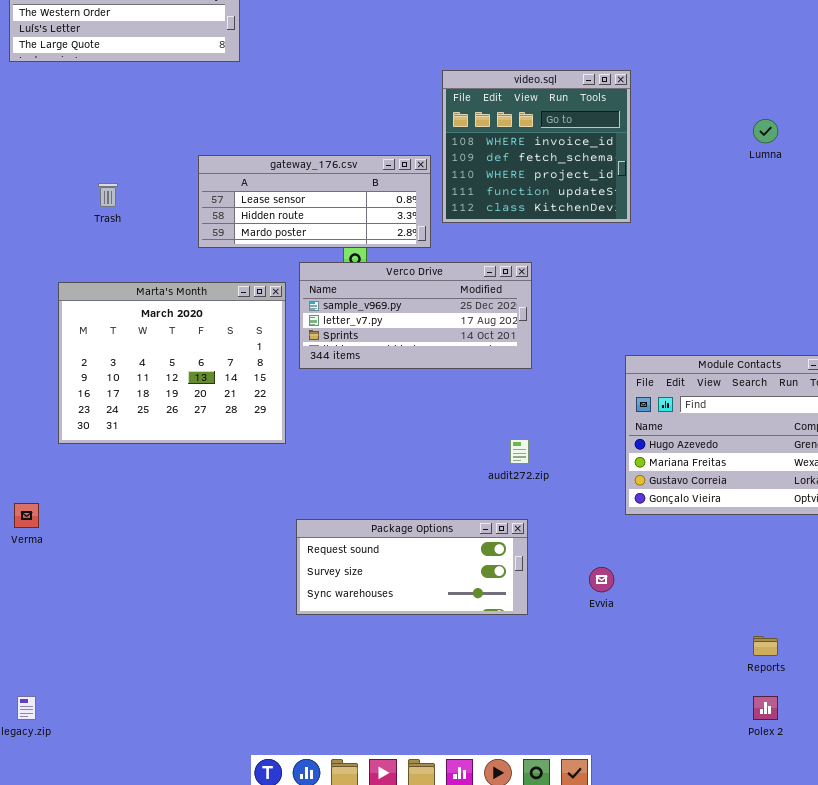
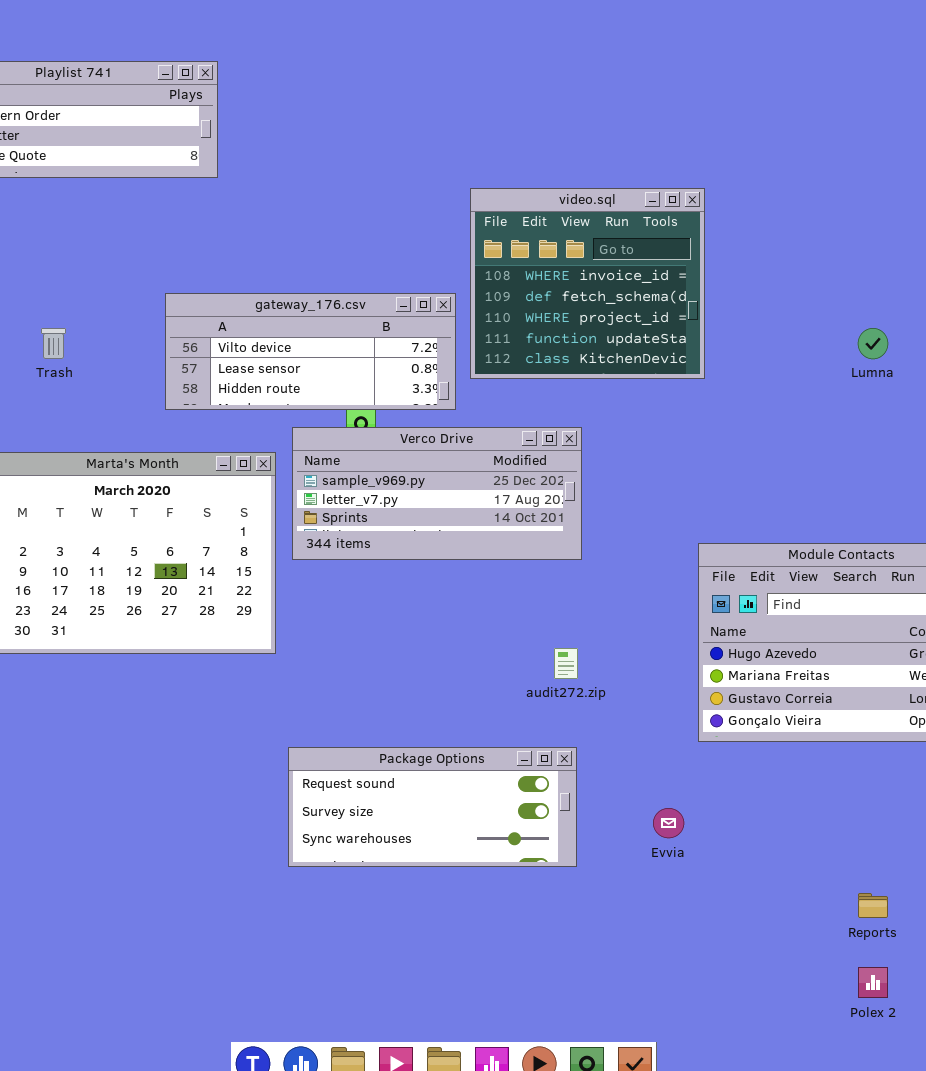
Lumna: [753,119,778,143] -> [858,328,888,359], moved
gateway_176.csv: [198,155,431,248] -> [165,293,456,410], scrolled up 1 row

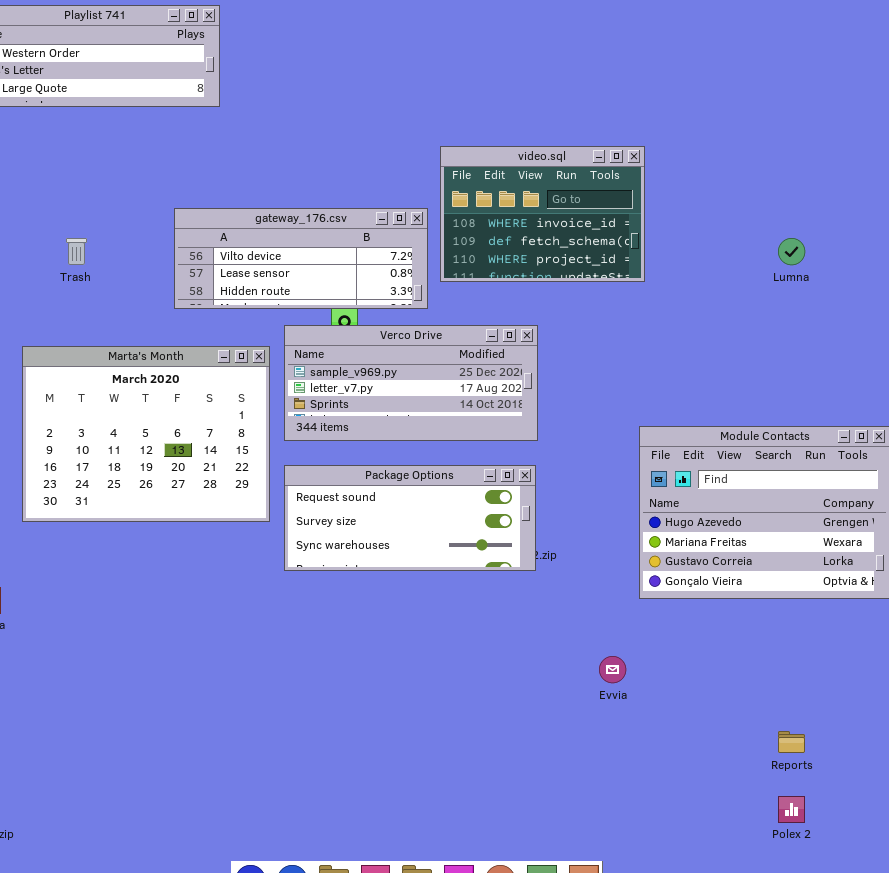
video.sql: [470,188,705,379] -> [440,146,645,282], resized
Package Options: [288,747,577,867] -> [284,465,536,571], moved

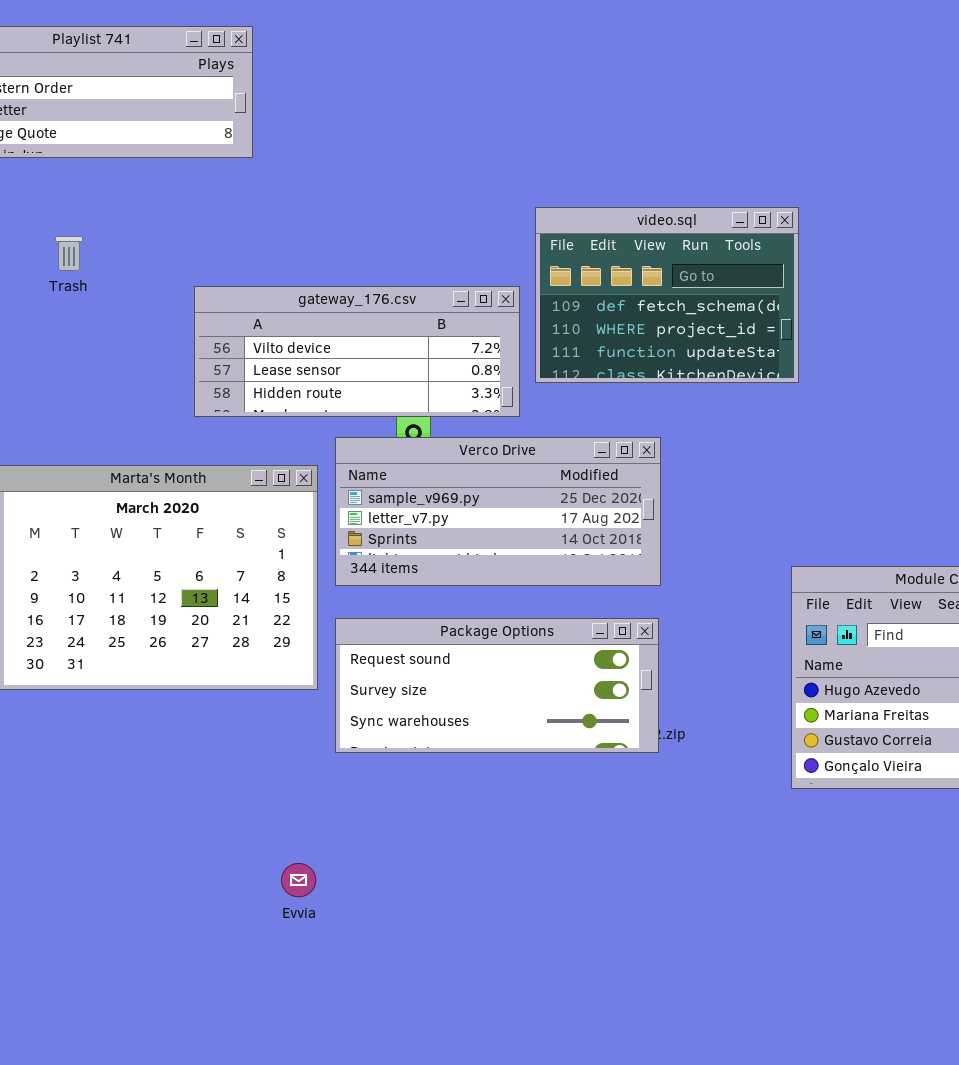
video.sql: [440,146,645,282] -> [535,207,799,383], scrolled down 1 row
Trash: [66,238,87,265] -> [55,236,83,271], moved
Evvia: [599,656,626,683] -> [281,863,316,897], moved

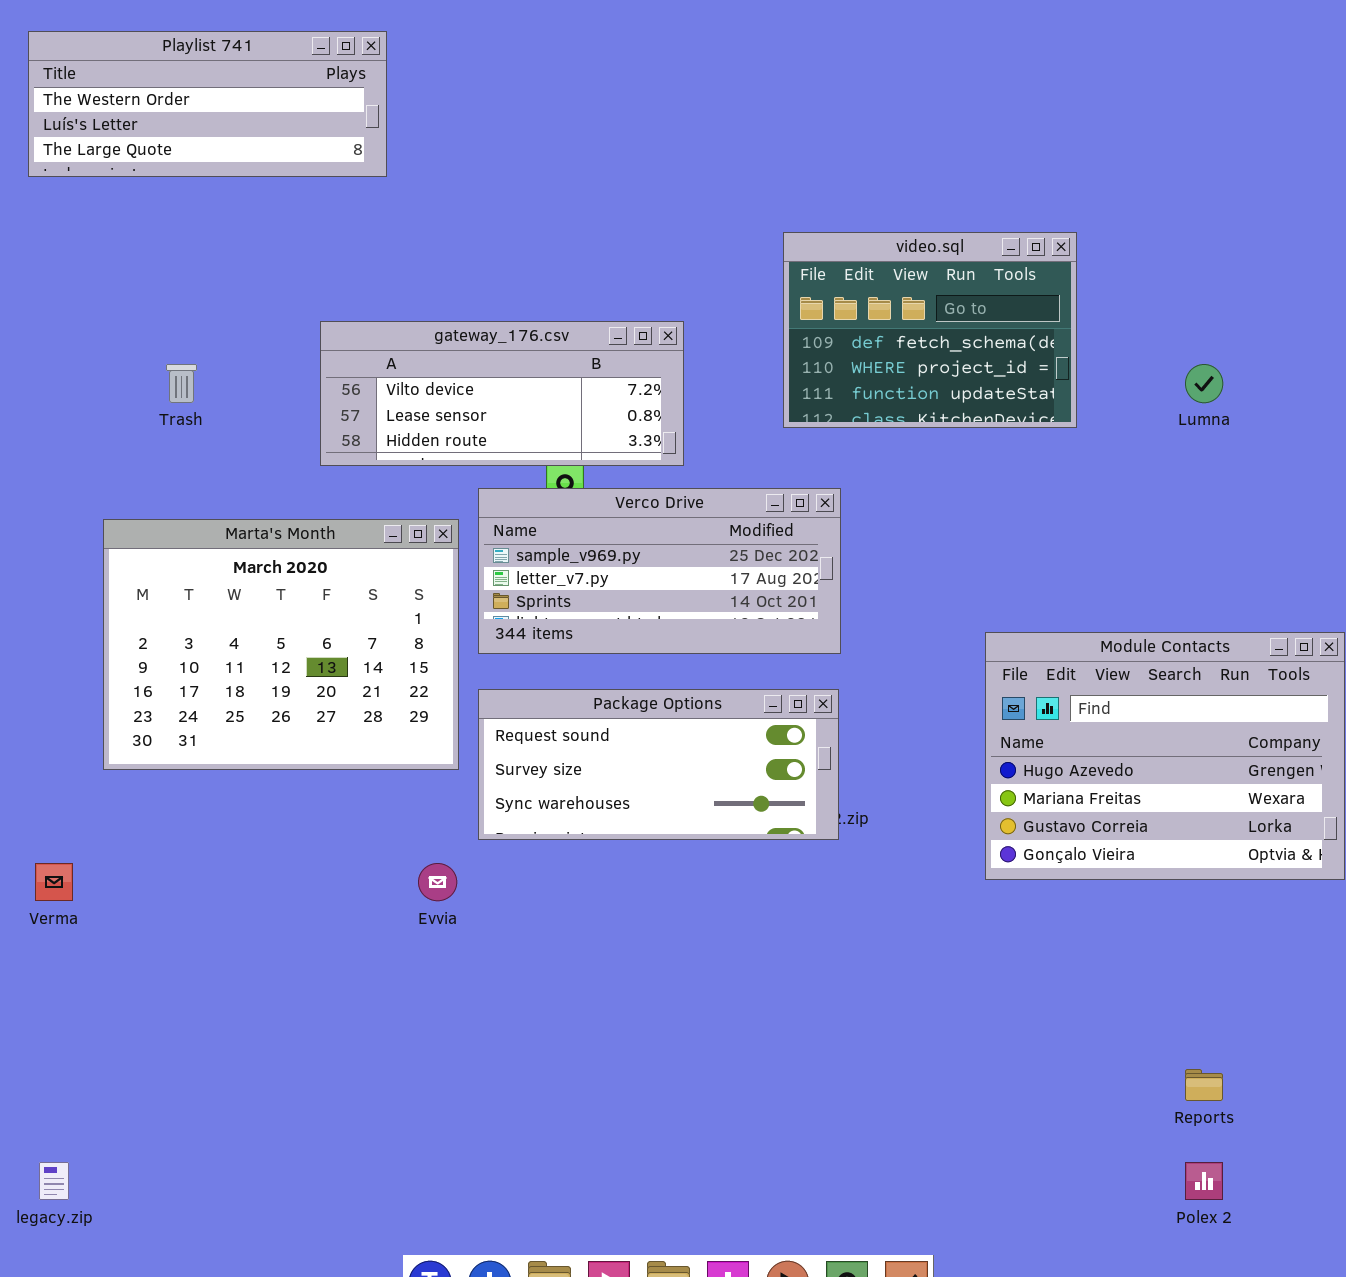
video.sql: [535,207,799,383] -> [783,232,1077,428], moved
Trash: [55,236,83,271] -> [166,364,197,403], moved
Evvia: [281,863,316,897] -> [418,863,457,901], moved

